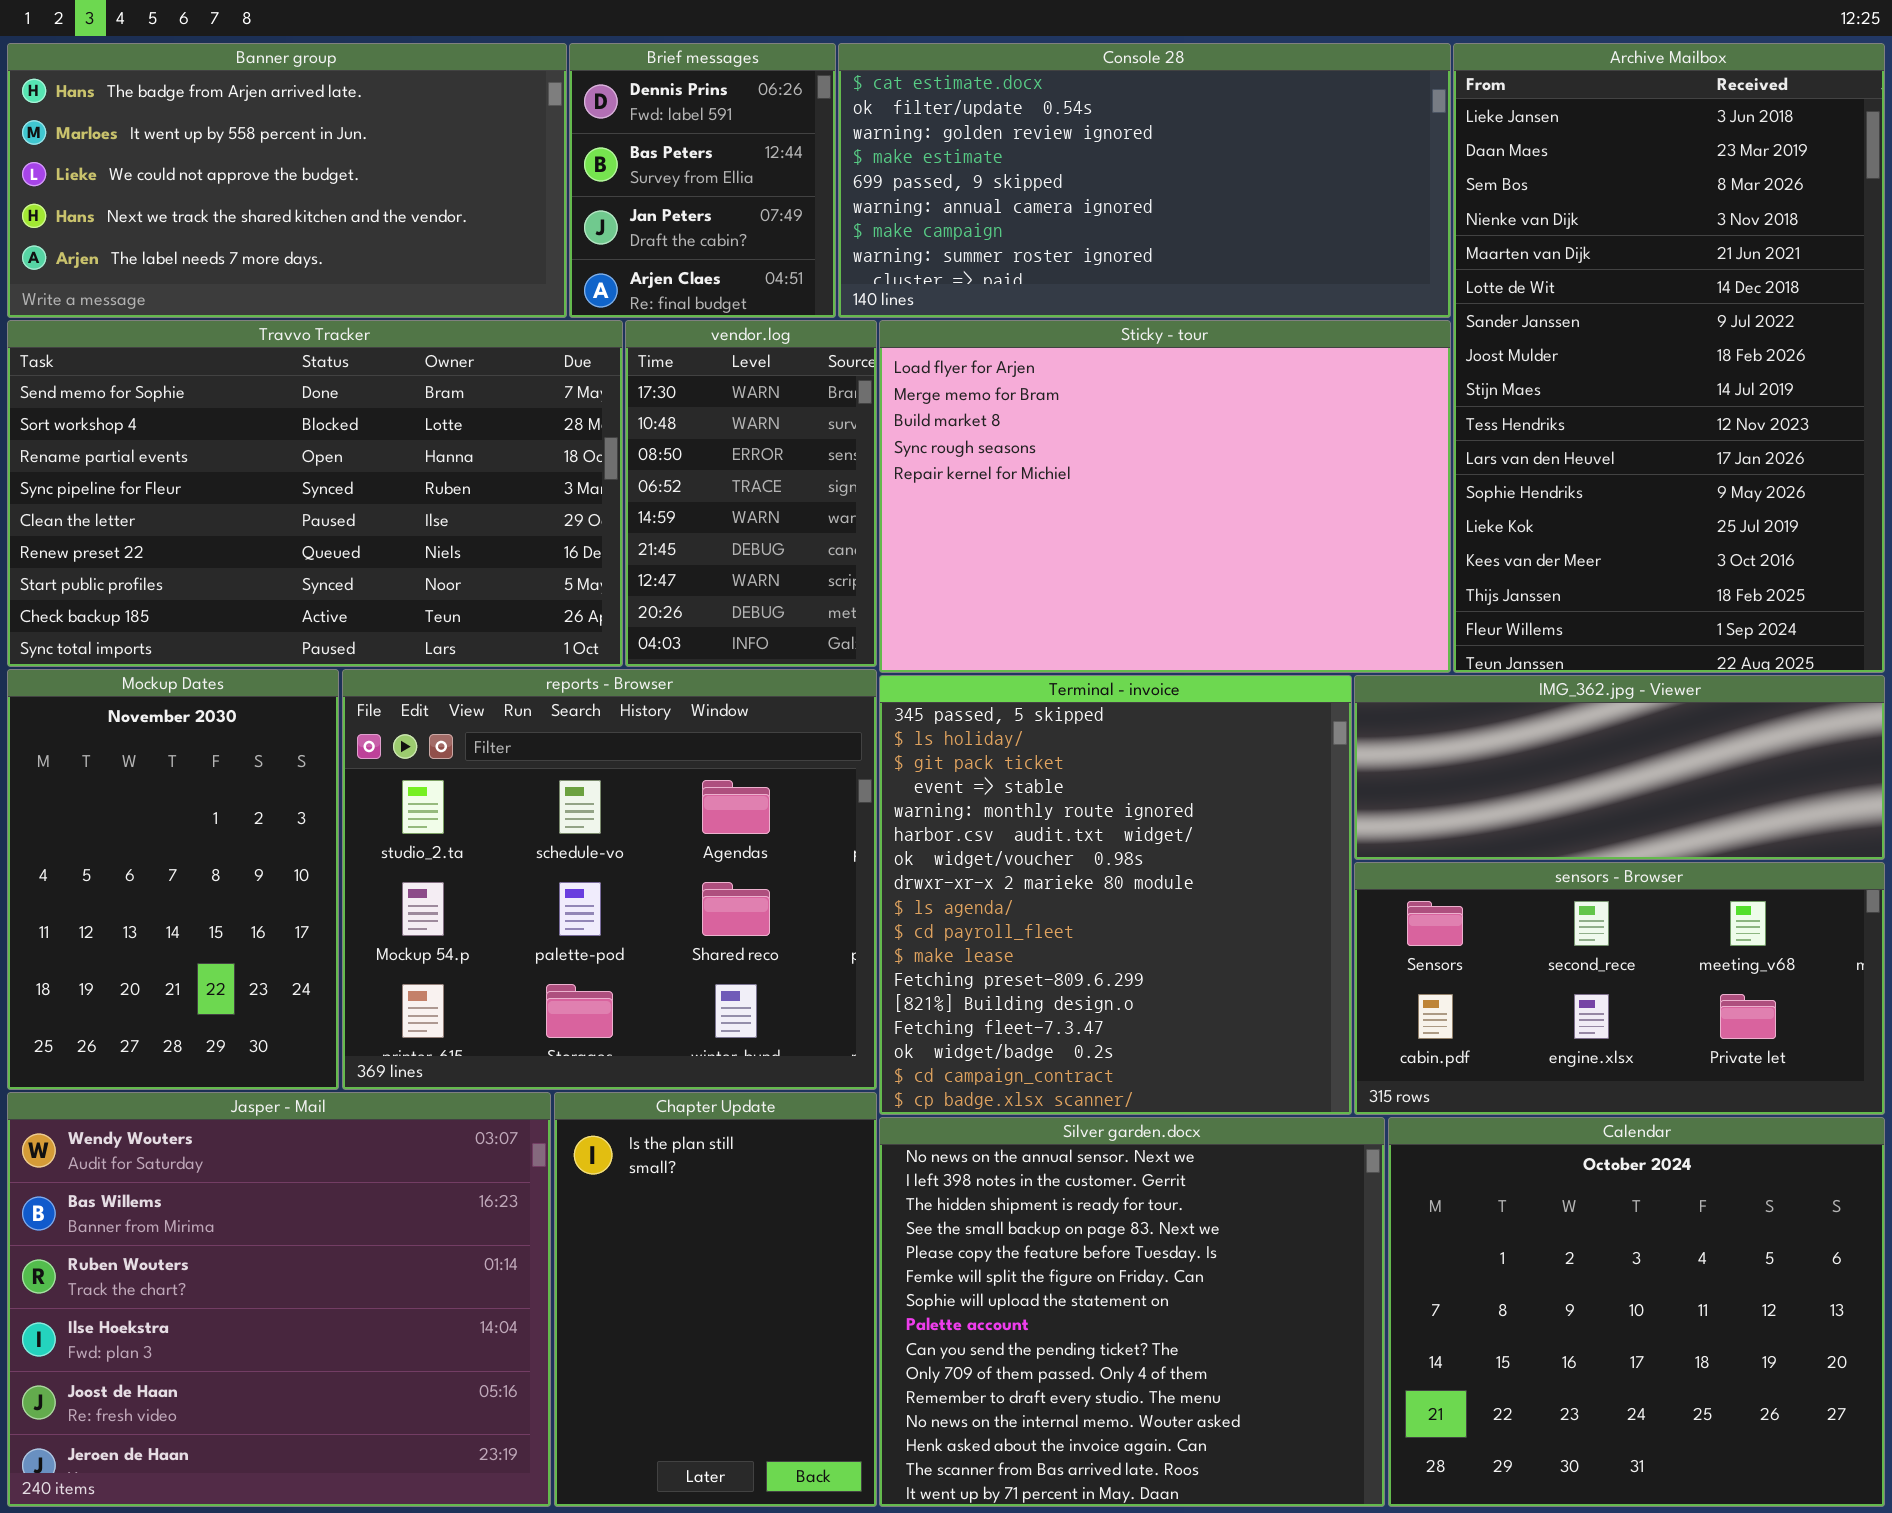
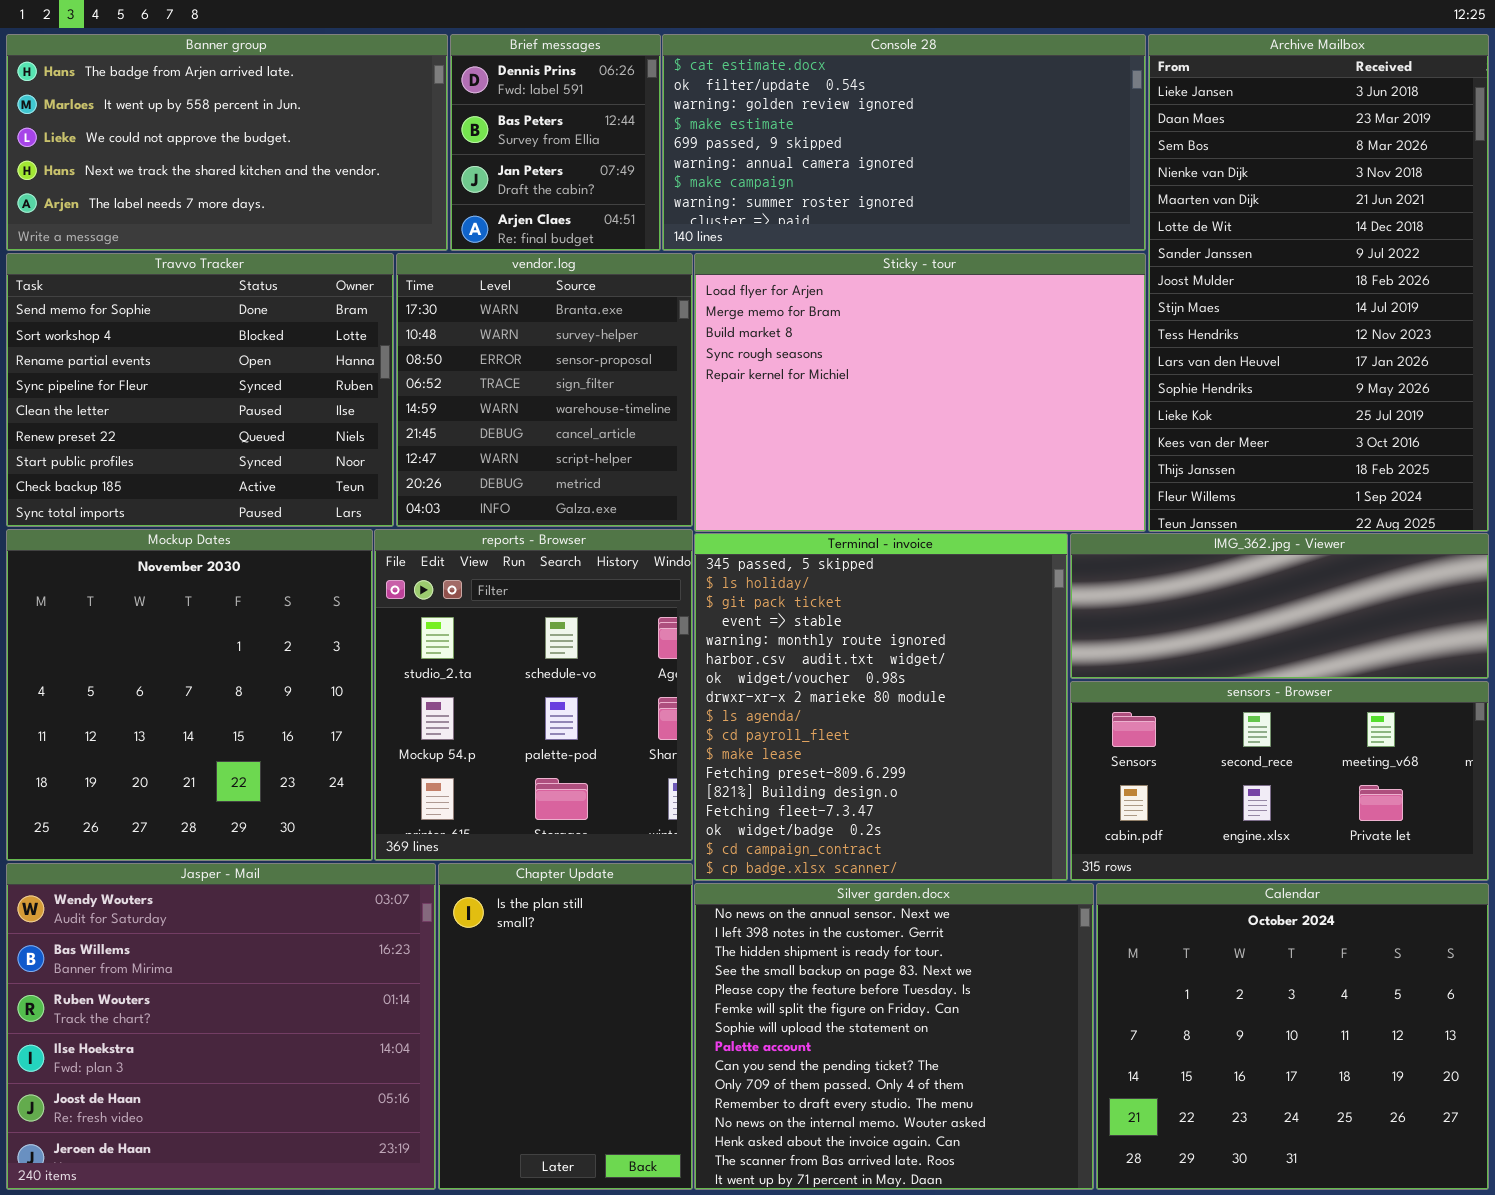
Travvo Tracker: [7,320,623,667] -> [6,253,394,527], resized
vendor.log: [625,320,877,667] -> [396,253,693,527], resized
Mockup Dates: [7,669,339,1090] -> [6,529,373,861], resized
reports - Browser: [342,669,877,1090] -> [374,529,693,861], resized

